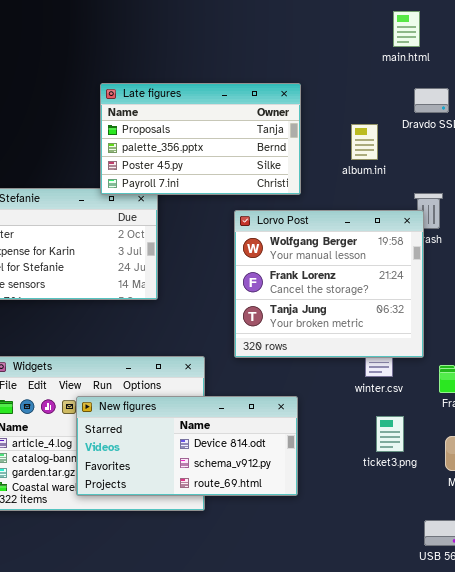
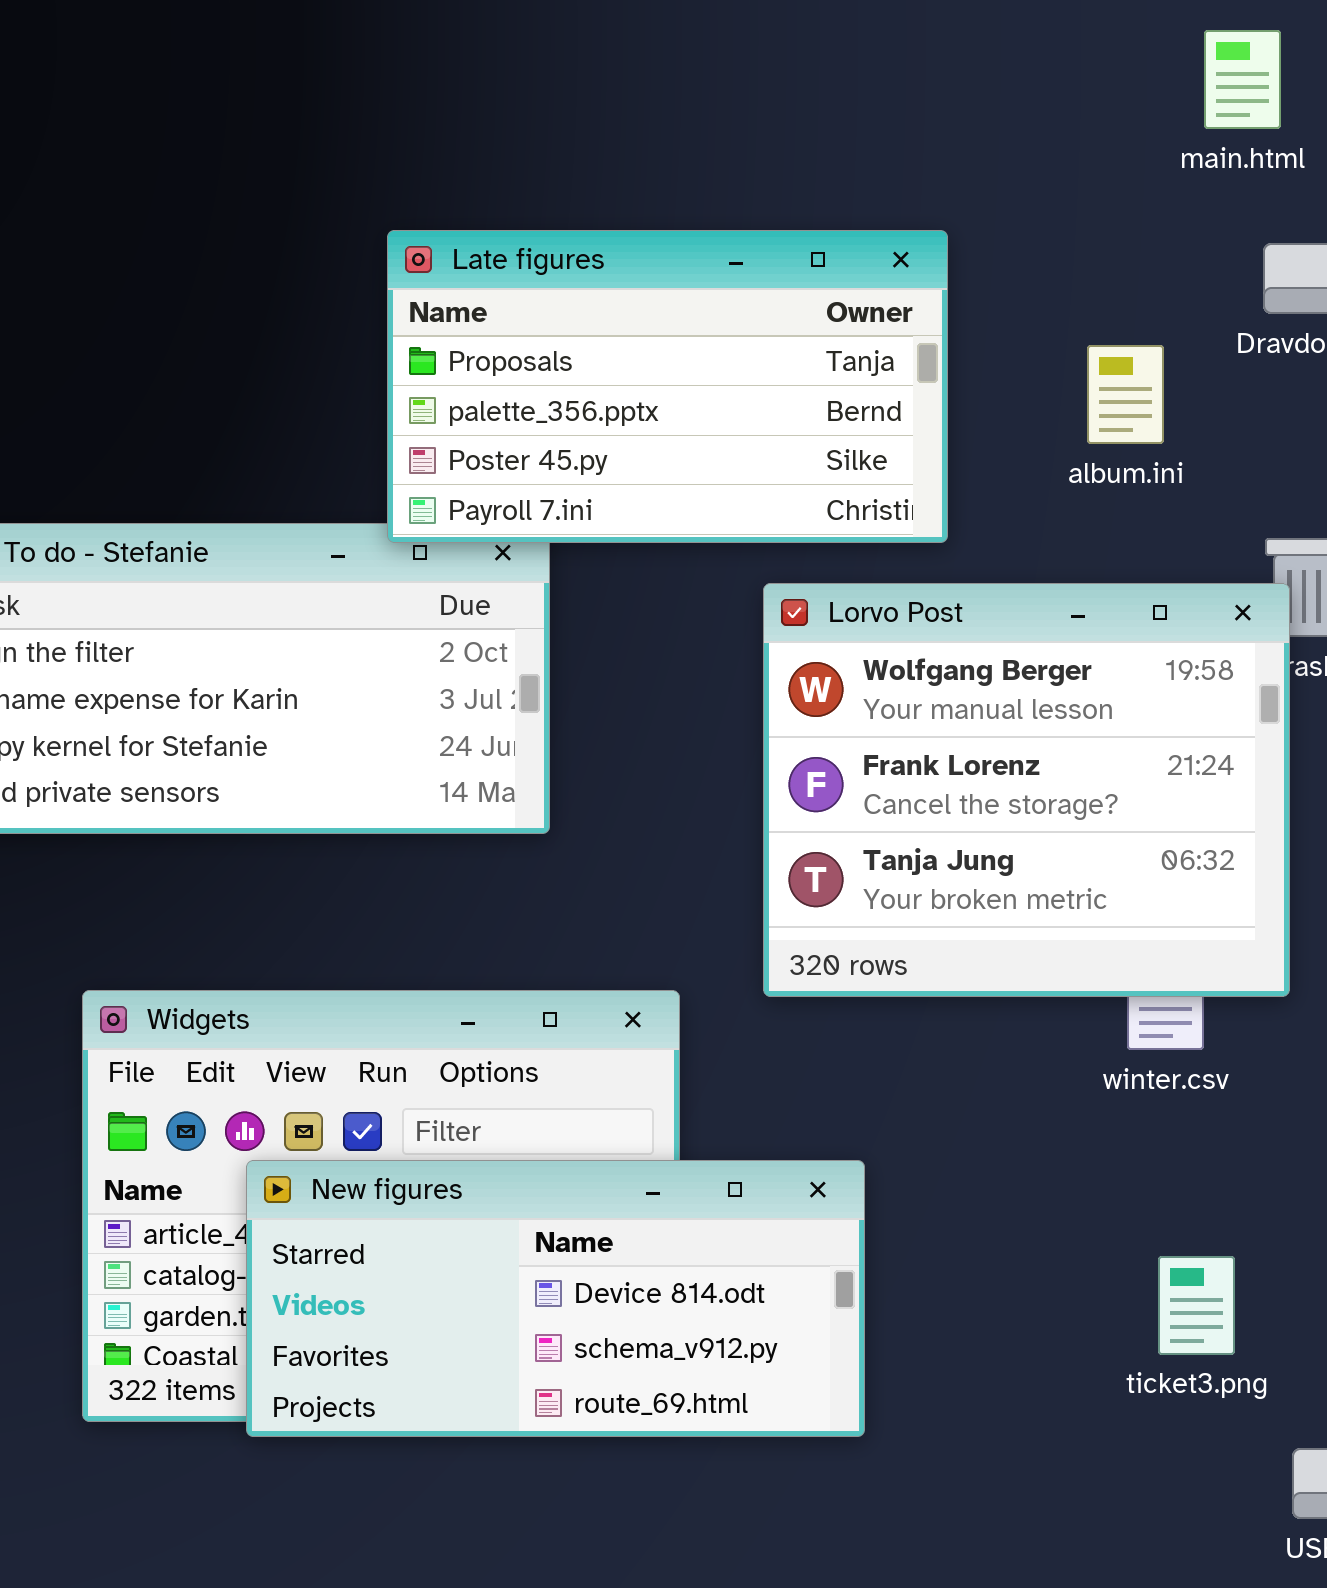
New figures: [76,396,298,496] -> [246,1160,865,1437], moved
ticket3.png: [376,416,404,452] -> [1158,1256,1235,1355], moved

